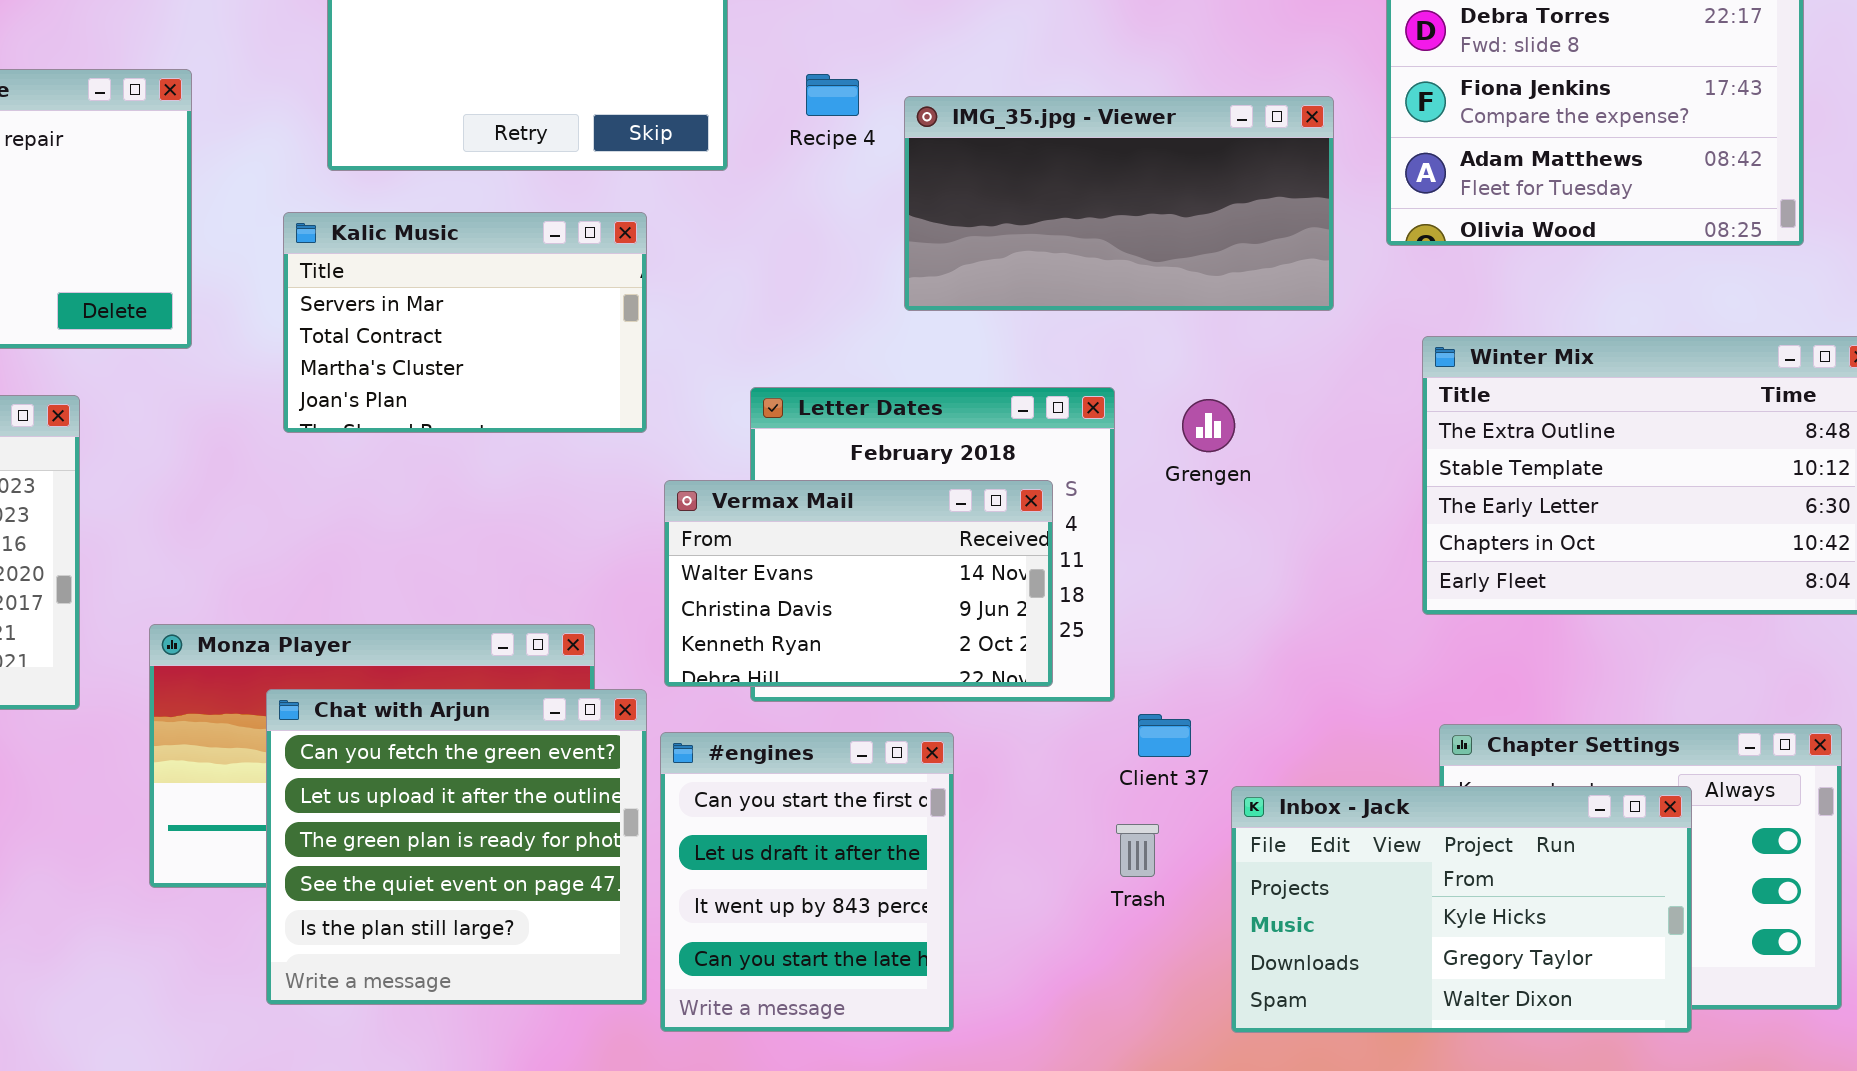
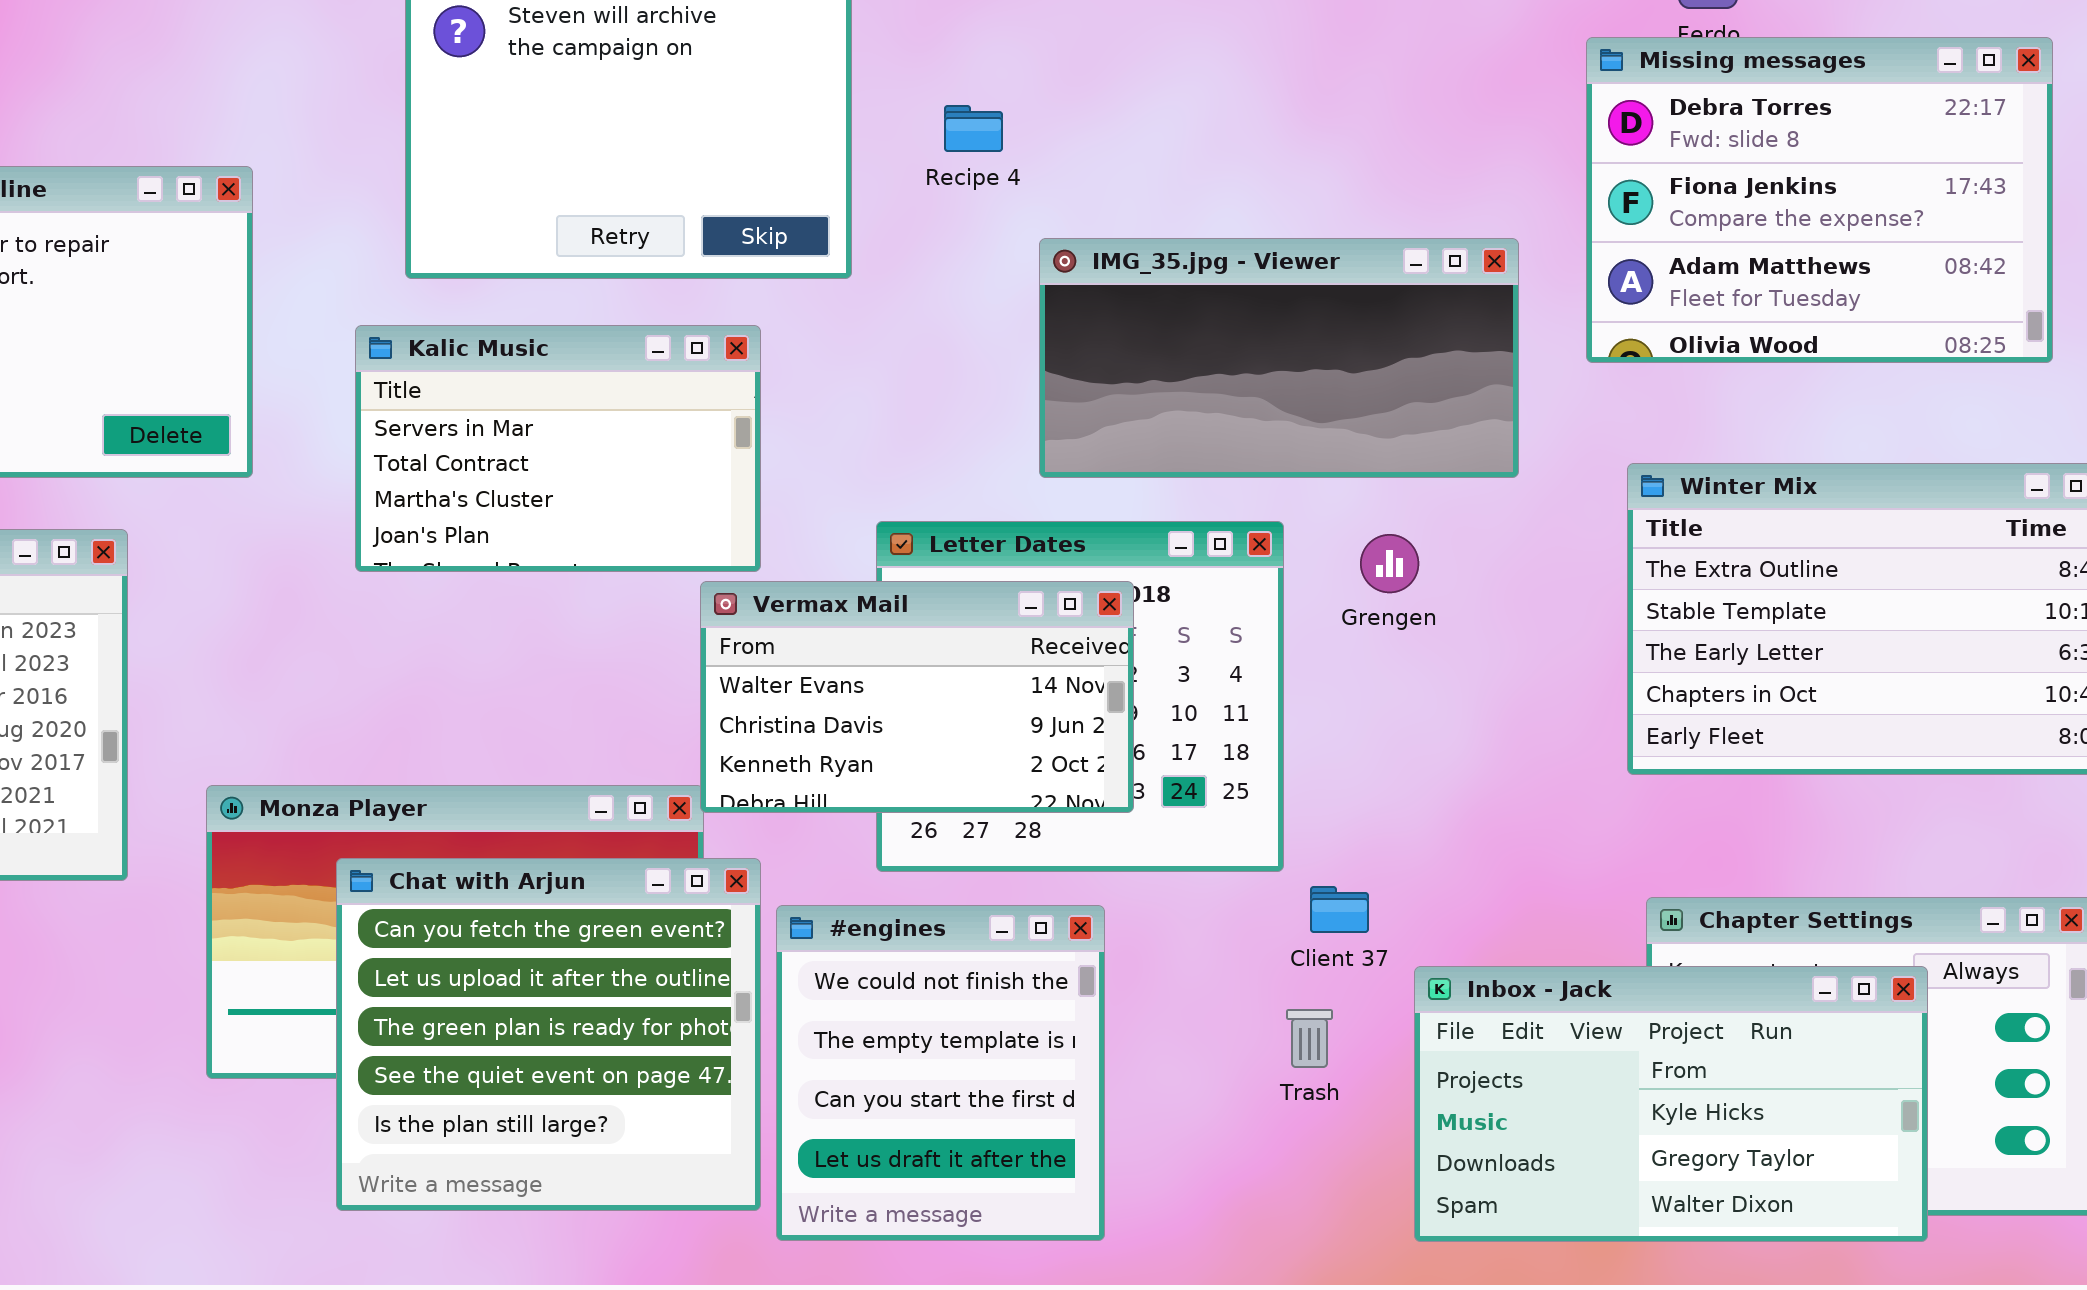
Recipe 4: [806,74,859,116] -> [944,105,1003,152], moved
IMG_35.jpg - Viewer: [904,96,1334,311] -> [1039,238,1519,478], moved
Vermax Mail: [664,480,1053,687] -> [700,581,1134,813], moved
#engines: [660,732,954,1032] -> [776,905,1105,1241], scrolled up 2 rows

